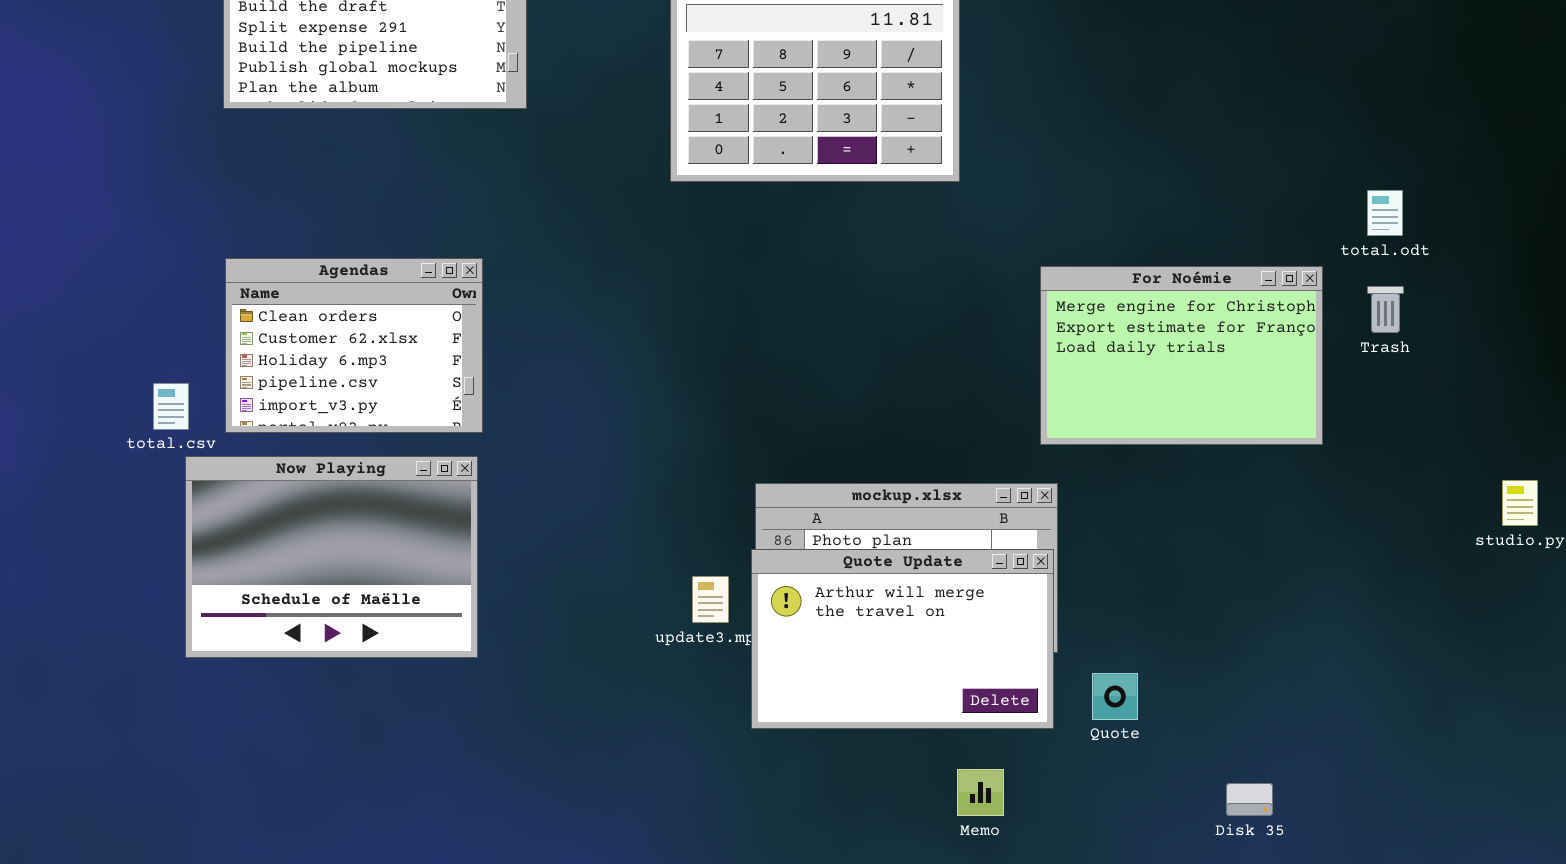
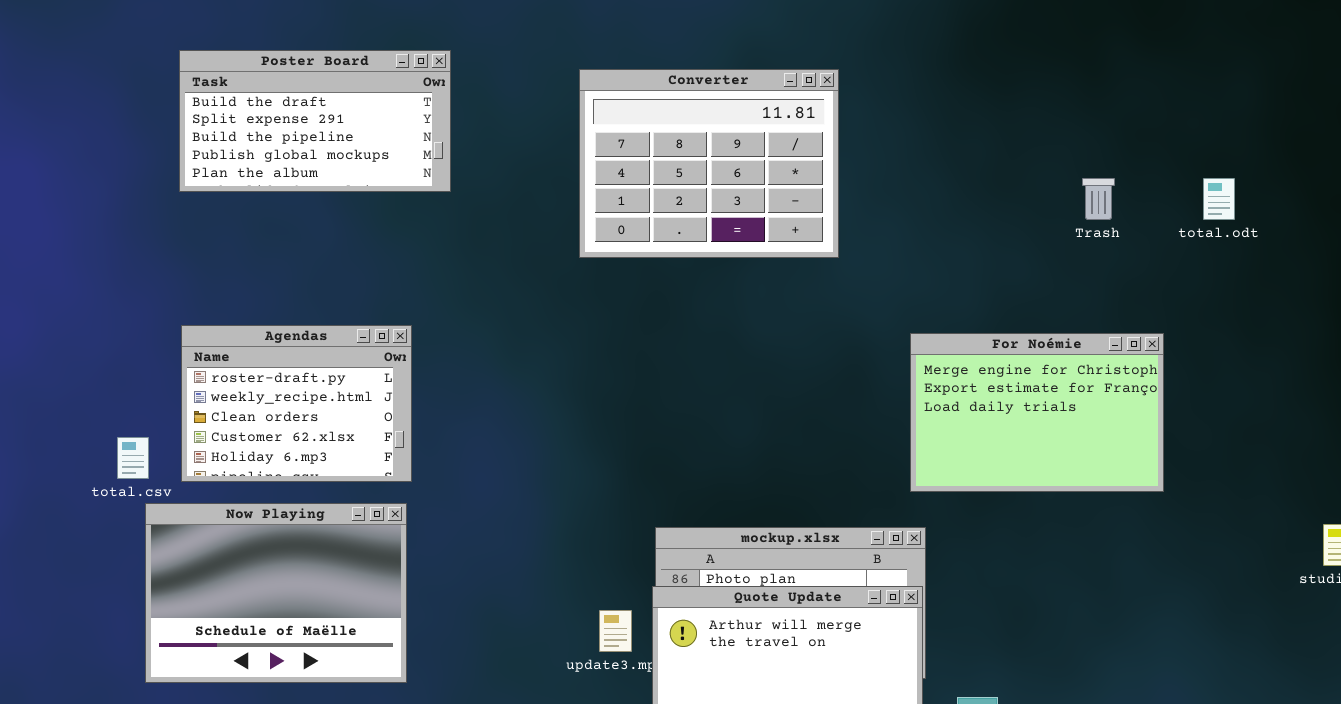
total.odt: [1367,190,1403,236] -> [1203,178,1235,220], moved
Agendas: [225,258,483,433] -> [181,325,412,482], scrolled up 2 rows
Trash: [1367,286,1404,333] -> [1082,178,1115,220], moved

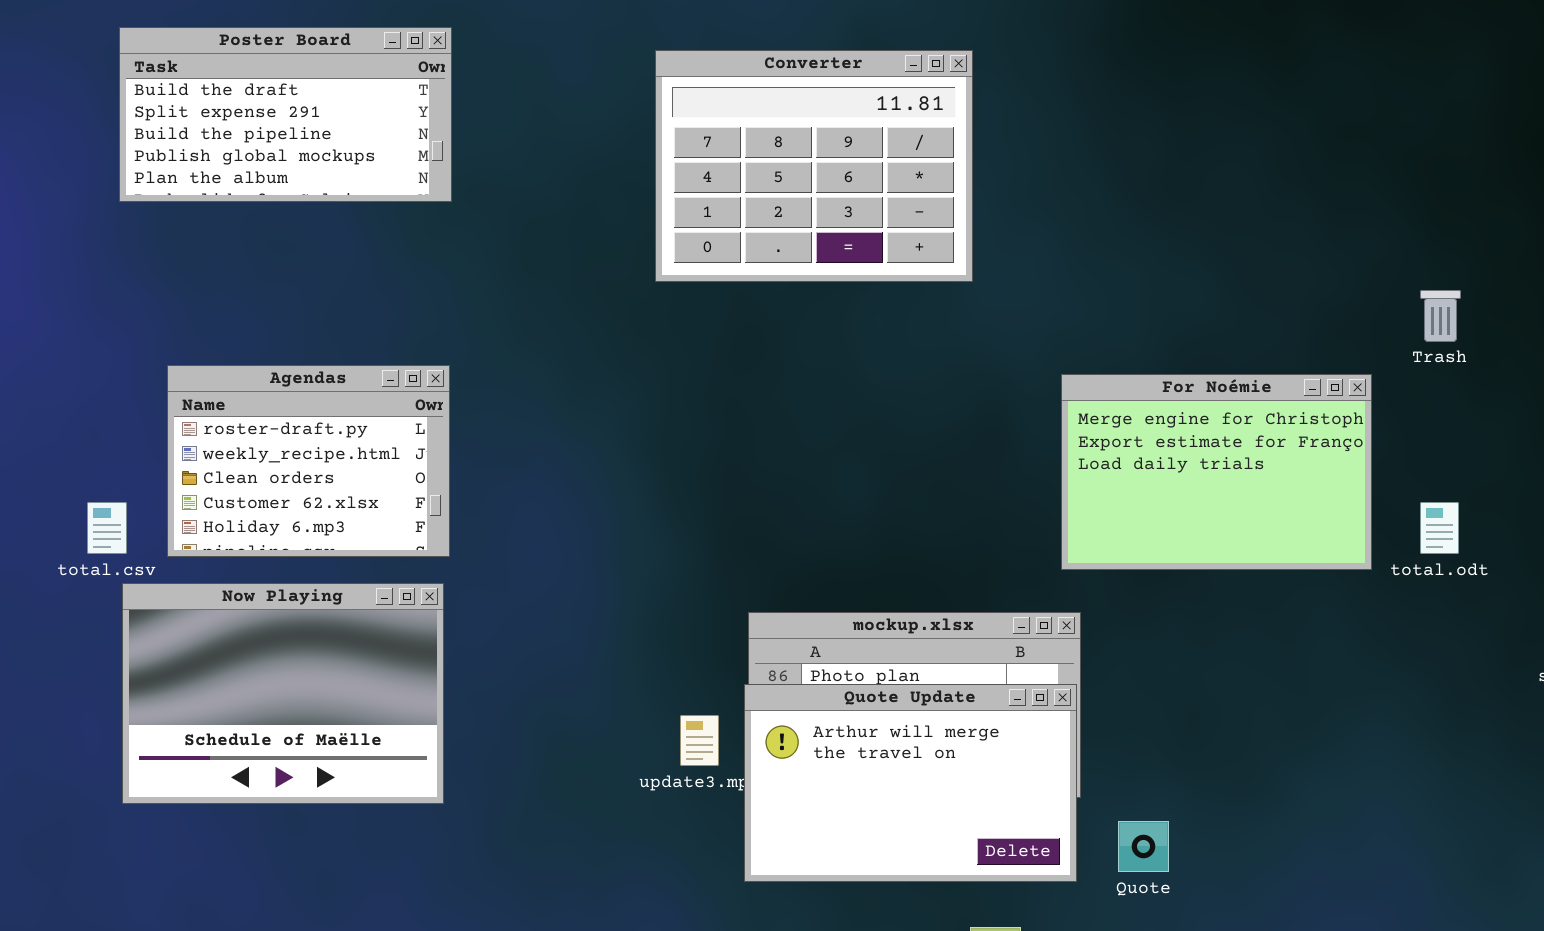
Poster Board: [179,50,451,192] -> [119,27,452,202], moved
Trash: [1082,178,1115,220] -> [1420,290,1461,342], moved
total.odt: [1203,178,1235,220] -> [1420,502,1459,554], moved

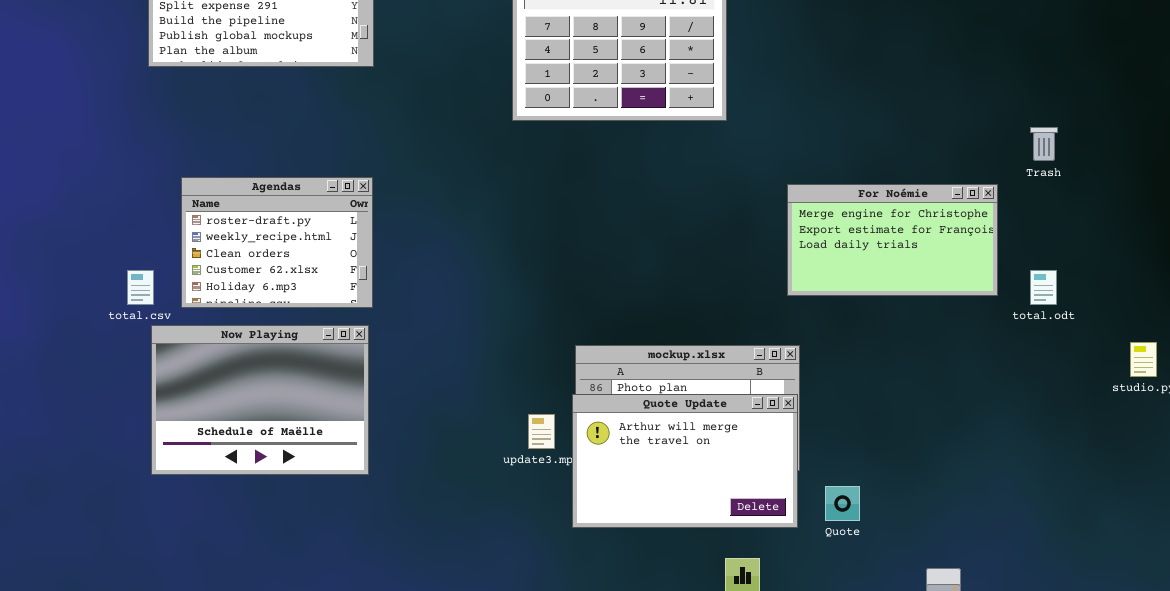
For Noémie: [1061,374,1372,570] -> [787,184,998,296], resized

